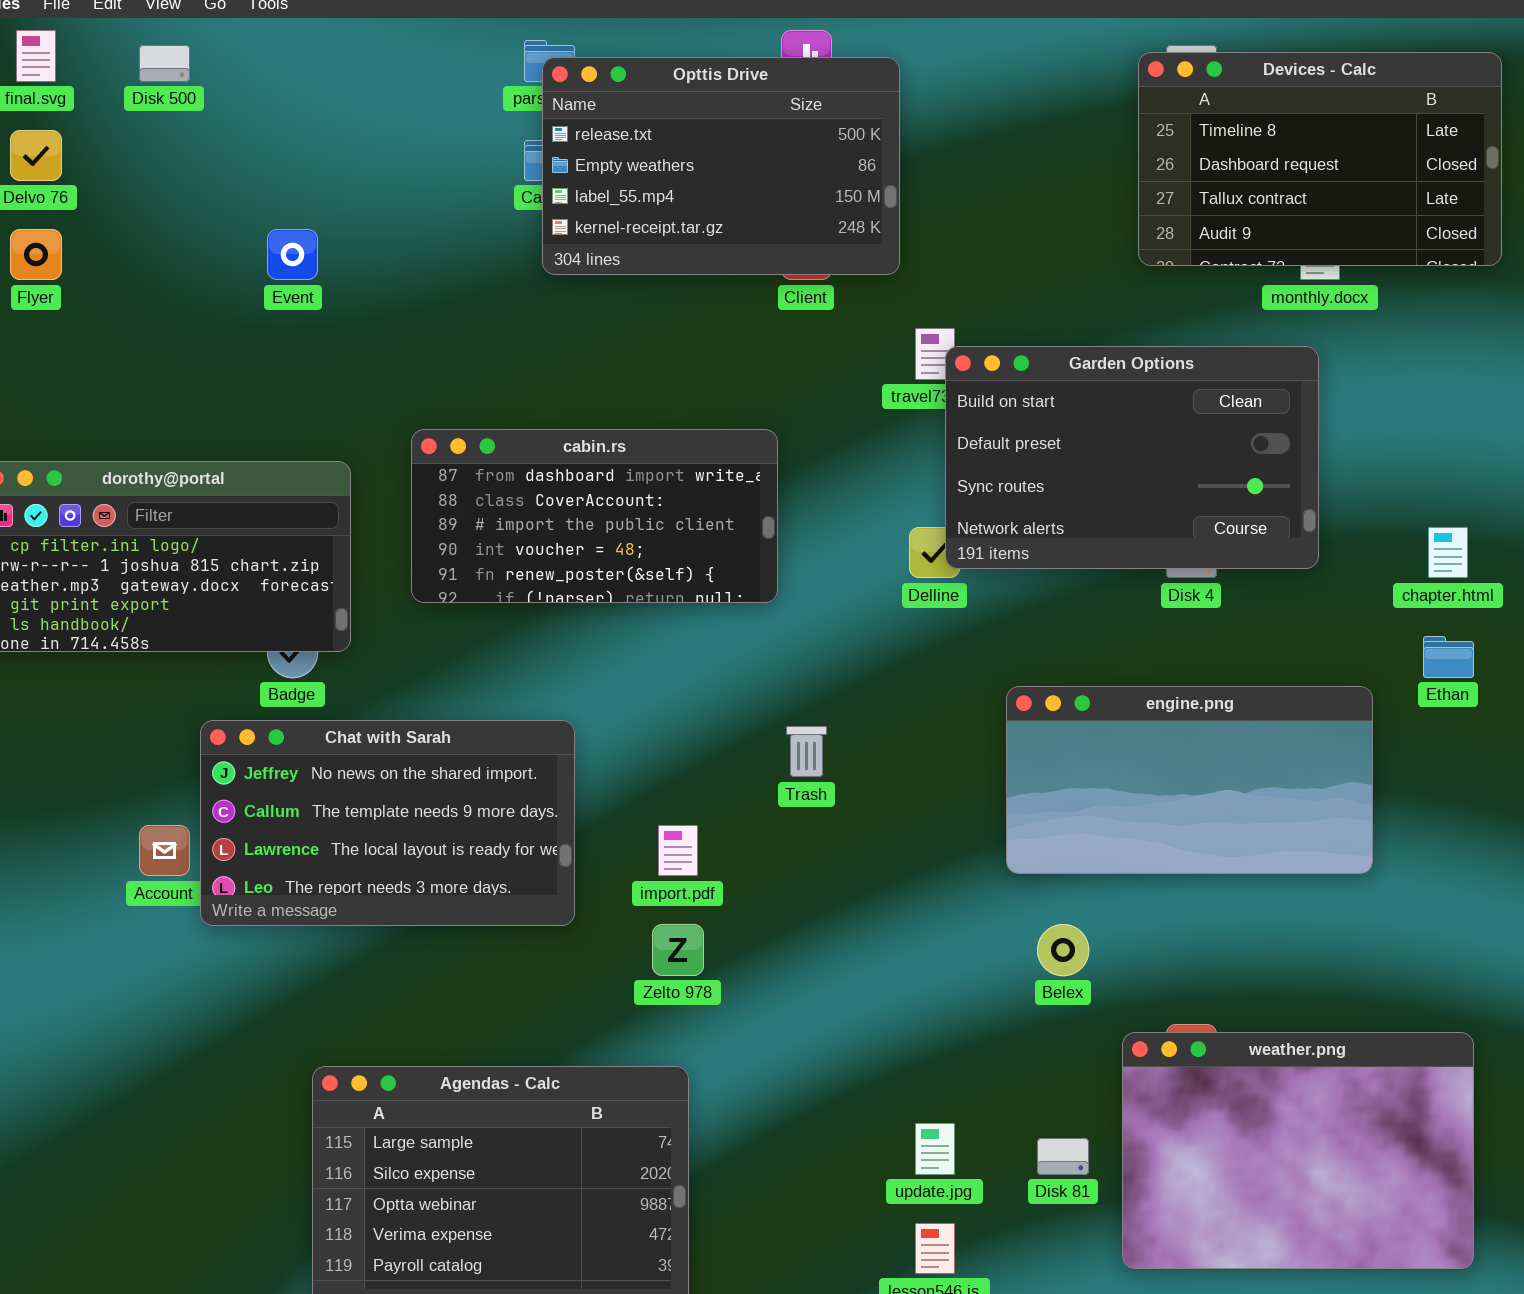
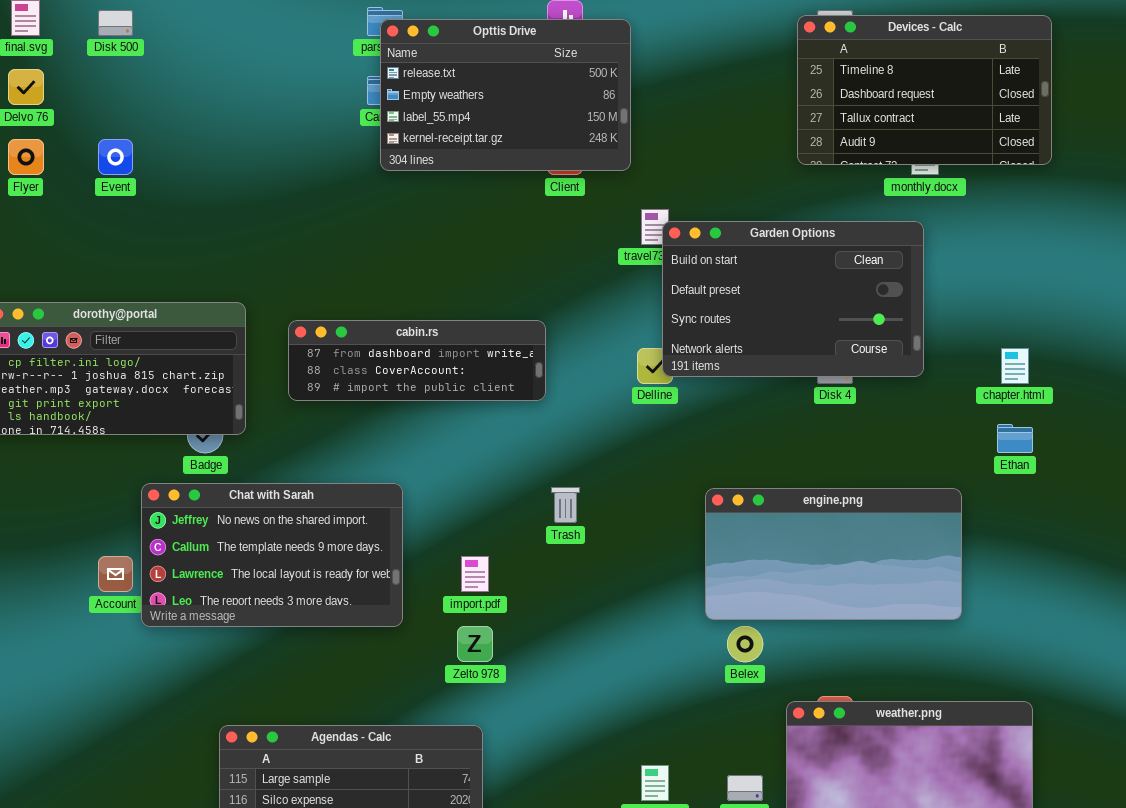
Event: [267,229,318,280] -> [98,139,133,175], moved
cabin.rs: [411,429,778,603] -> [288,320,546,401], resized
engine.png: [1006,686,1373,874] -> [705,488,962,620], moved

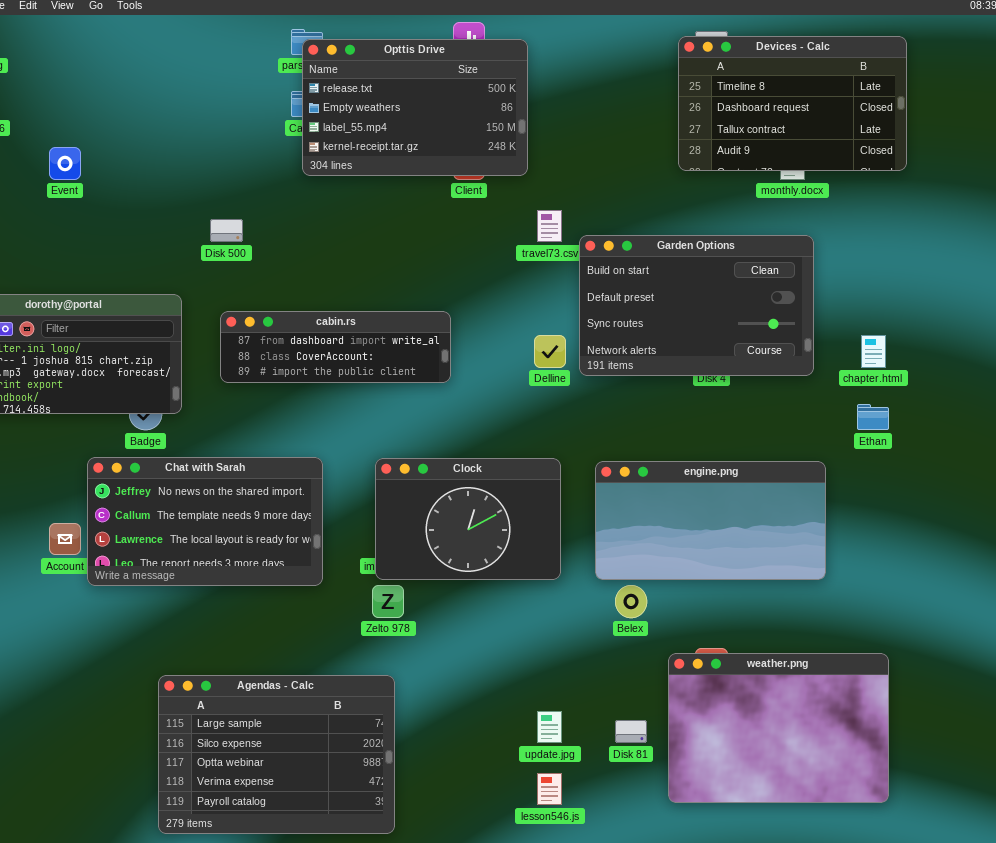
Disk 500: [98,10,133,36] -> [210,219,243,242], moved
Garden Options: [662,221,924,377] -> [579,235,814,376], moved
Clock: none -> [375,458,561,580], opened

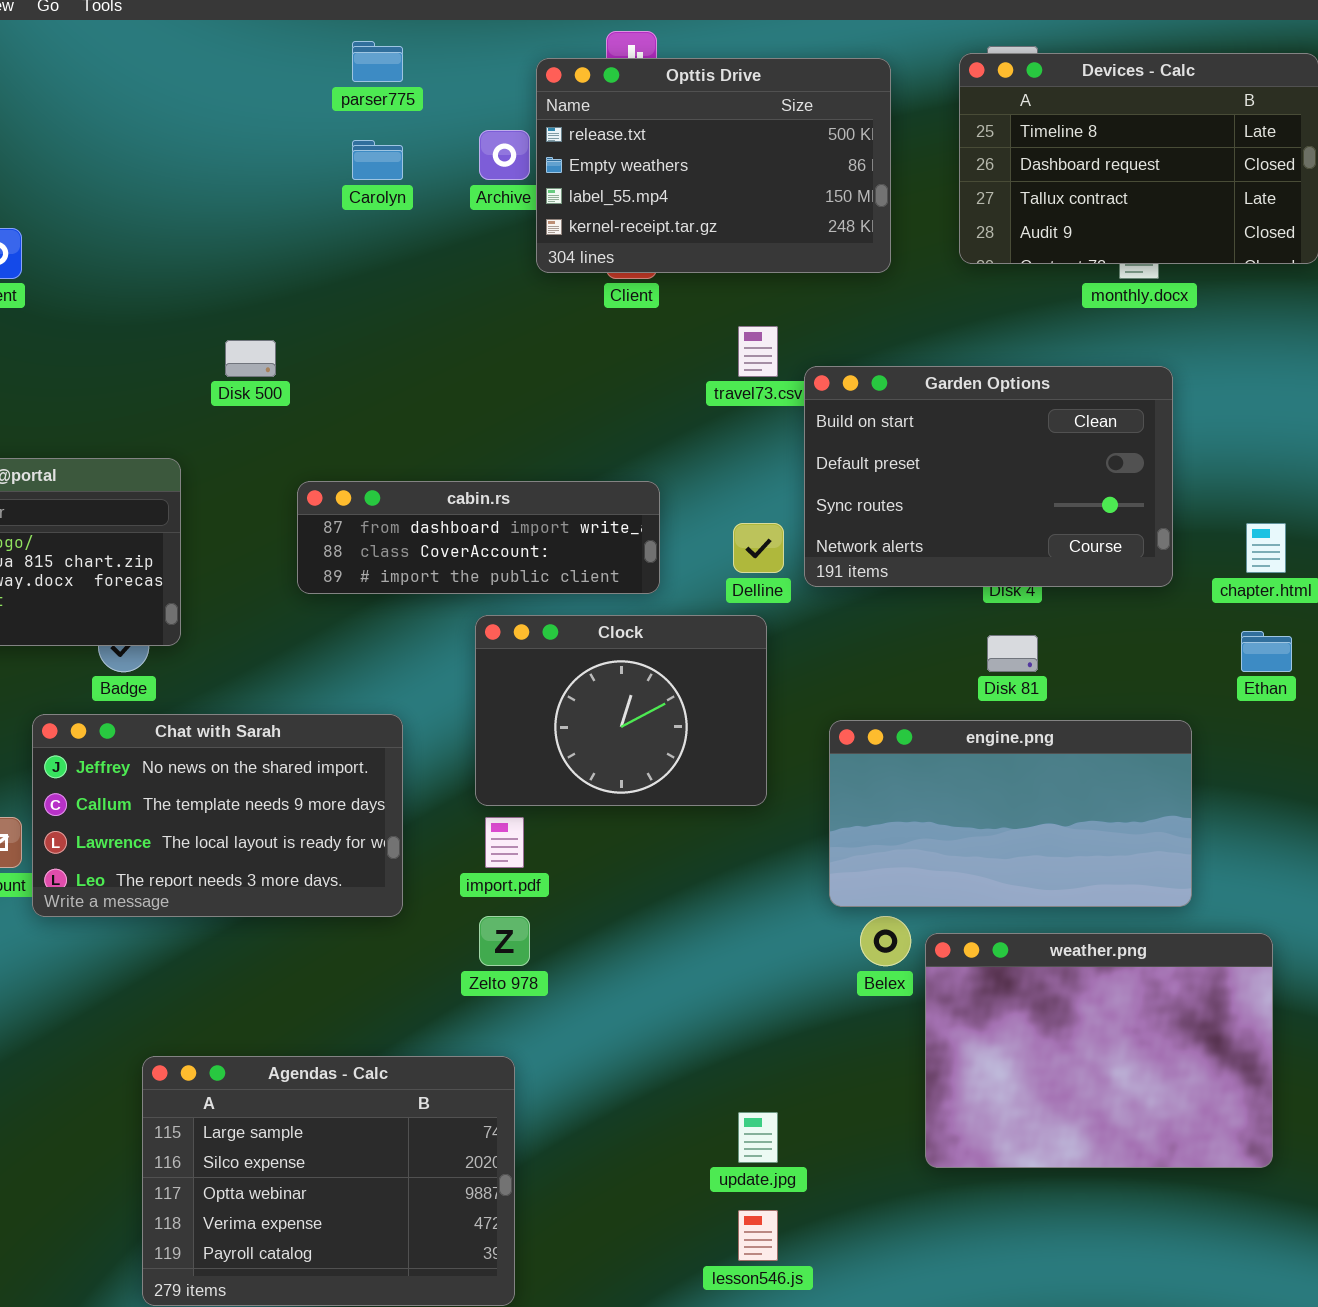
Opttis Drive: [302,39,528,176] -> [536,58,891,273], moved
cabin.rs: [220,311,451,383] -> [297,481,660,594], moved
Clock: [375,458,561,580] -> [475,615,767,806], moved
weather.png: [668,653,889,803] -> [925,933,1273,1168], moved
Disk 81: [615,720,647,743] -> [987,635,1038,672], moved

